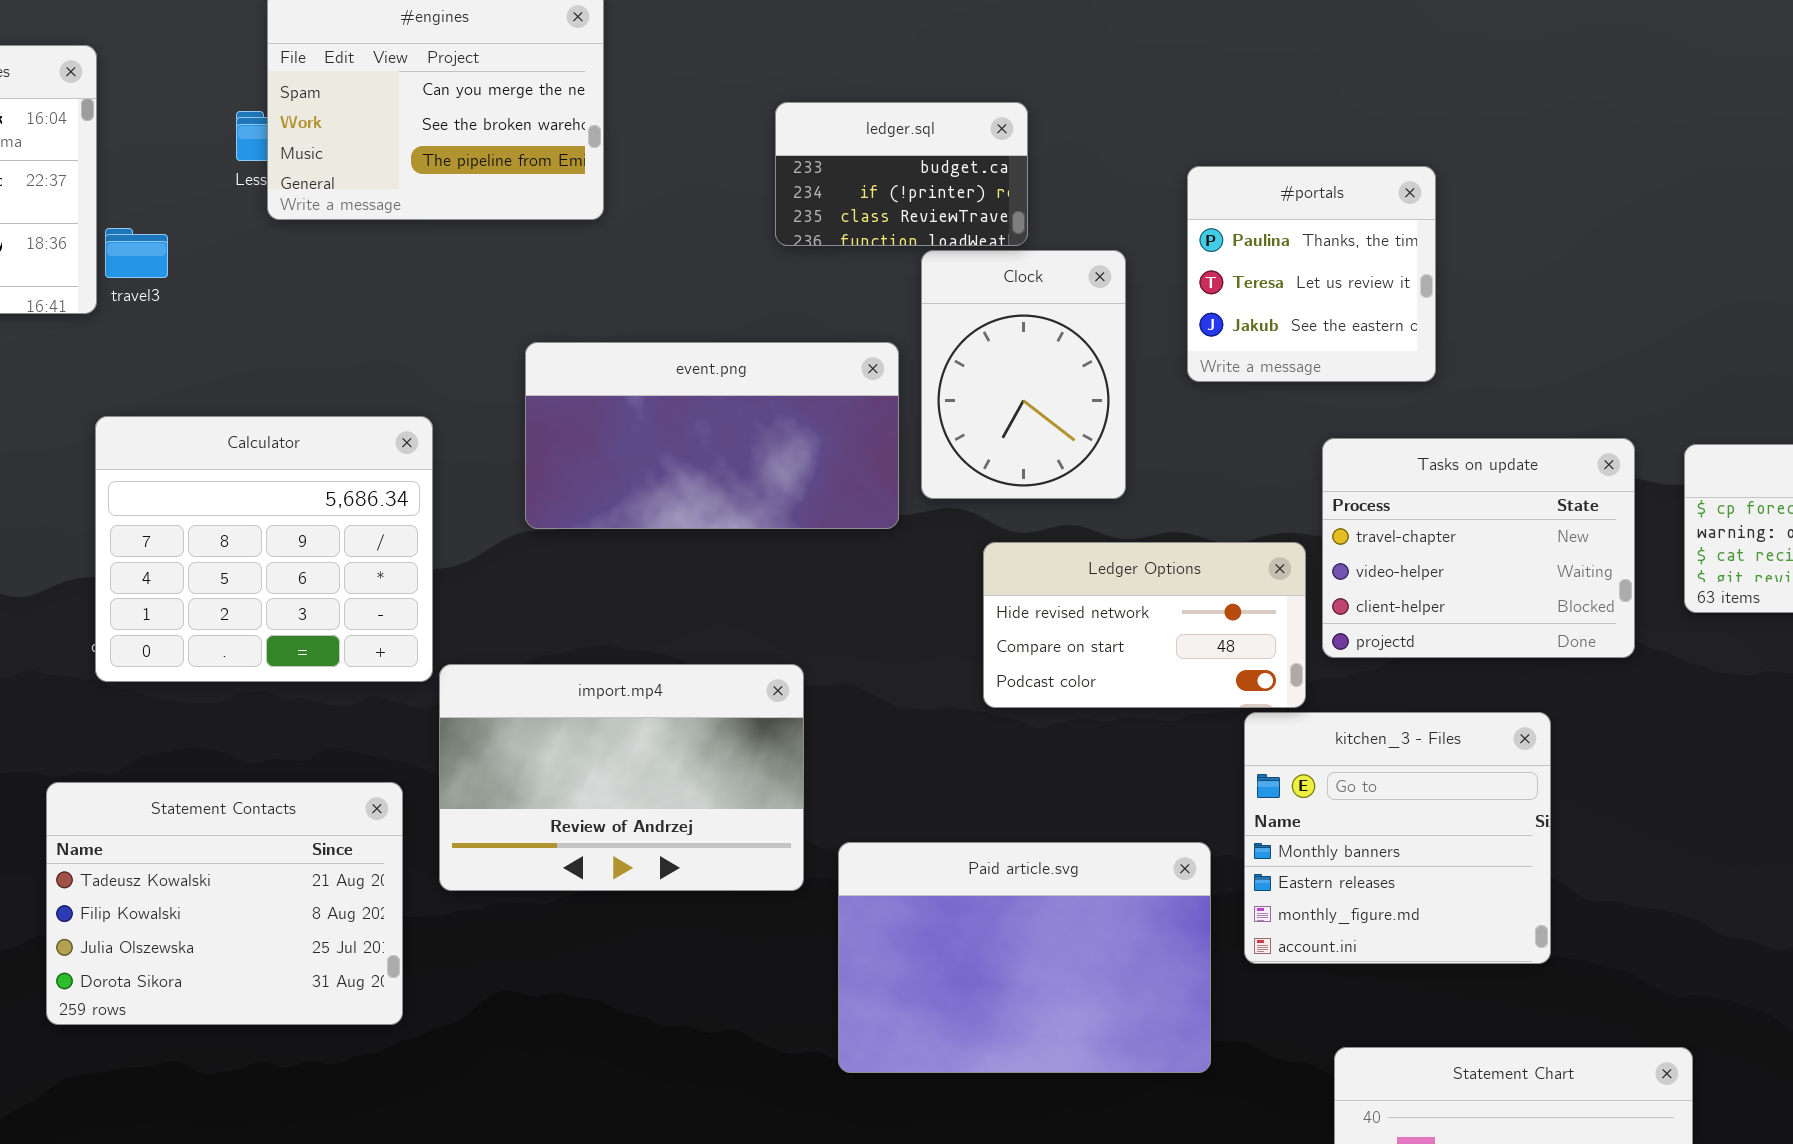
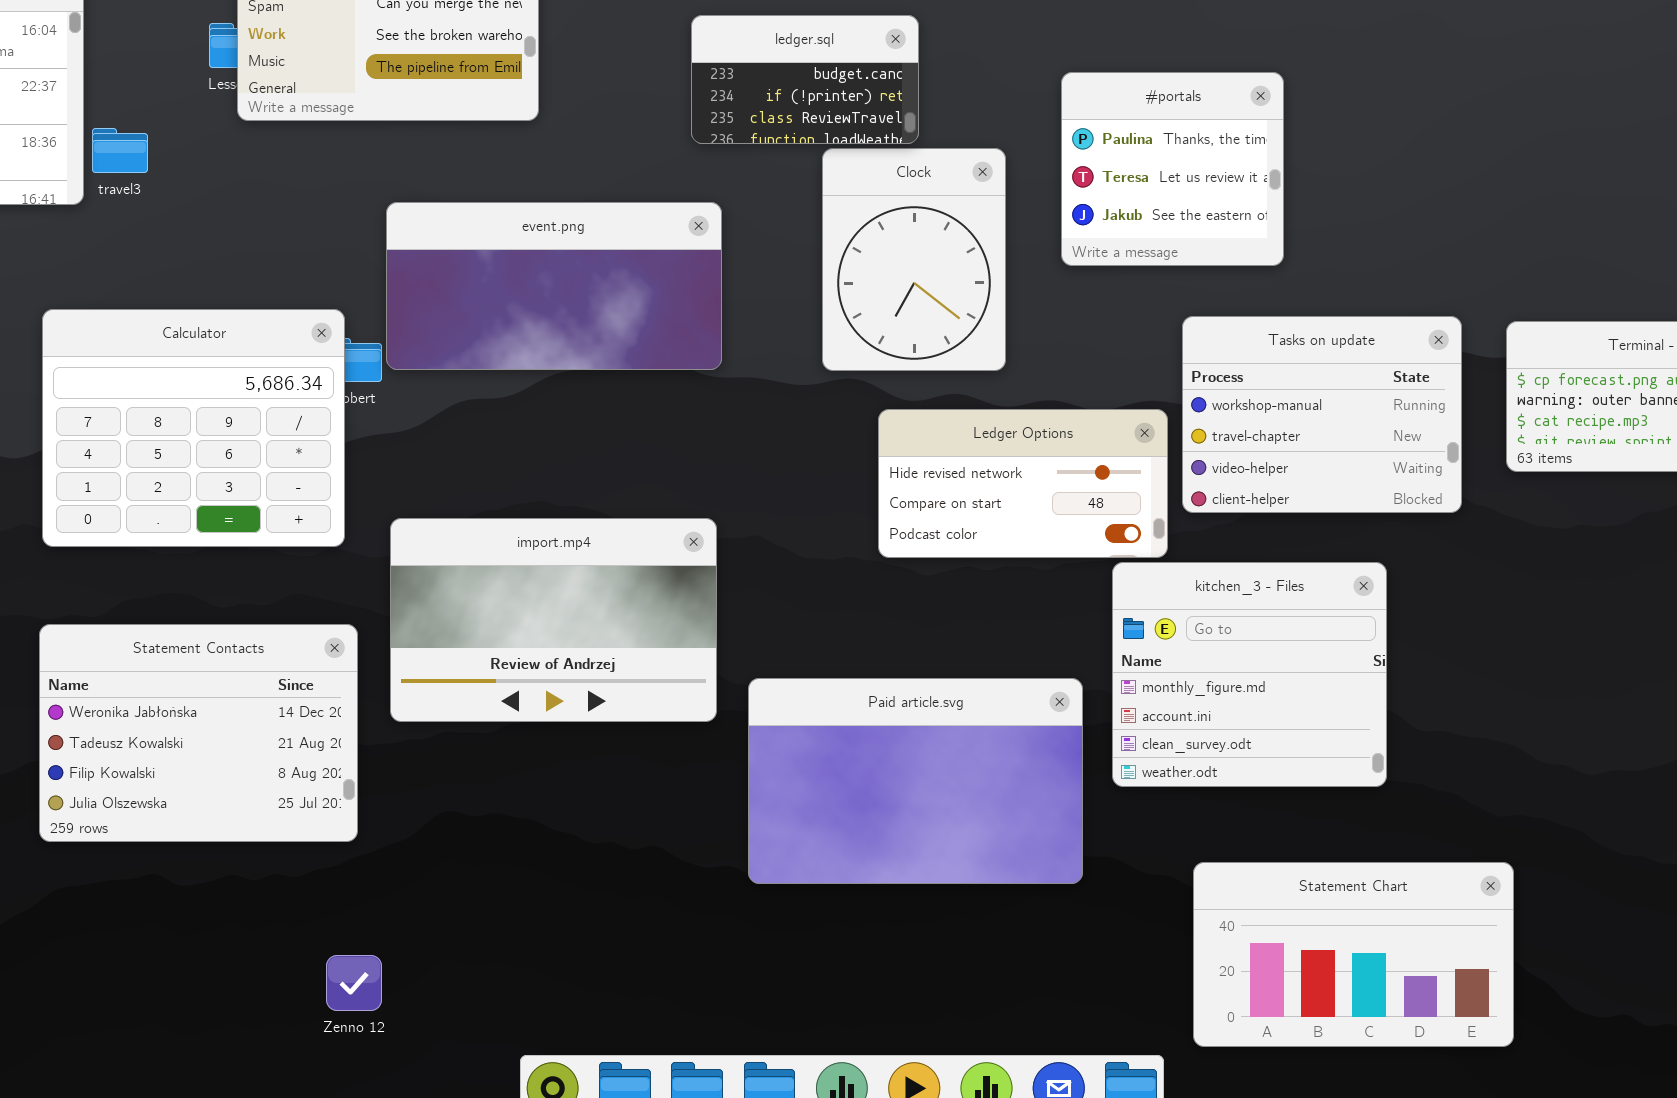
event.png: [525,342,899,529] -> [386,202,722,370], moved
Calculator: [95,416,433,682] -> [42,309,345,547], moved
Tasks on update: [1322,438,1635,658] -> [1182,316,1462,513], scrolled up 1 row
kitchen_3 - Files: [1244,712,1551,964] -> [1112,562,1387,787], scrolled down 2 rows
Statement Contacts: [46,782,403,1025] -> [39,624,358,842], scrolled up 1 row

